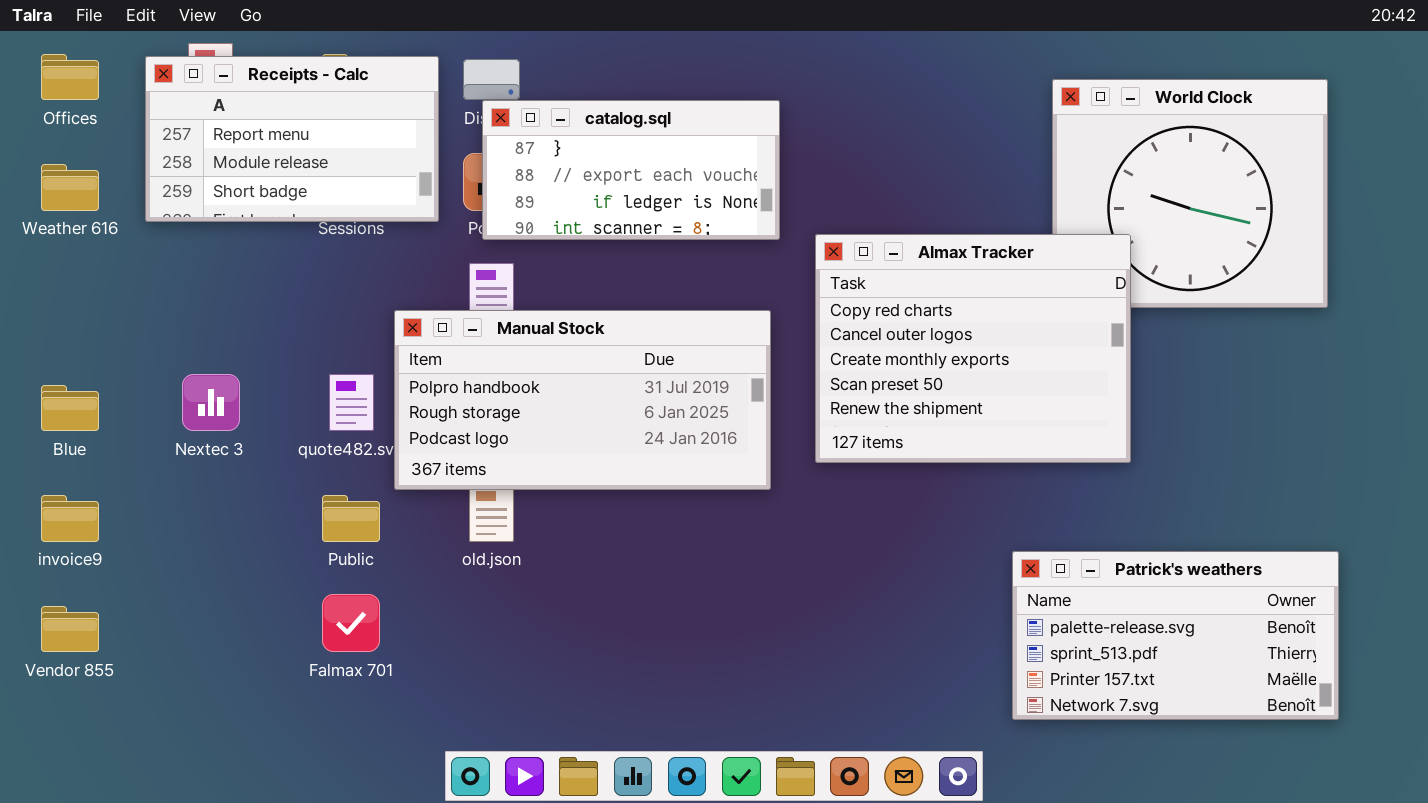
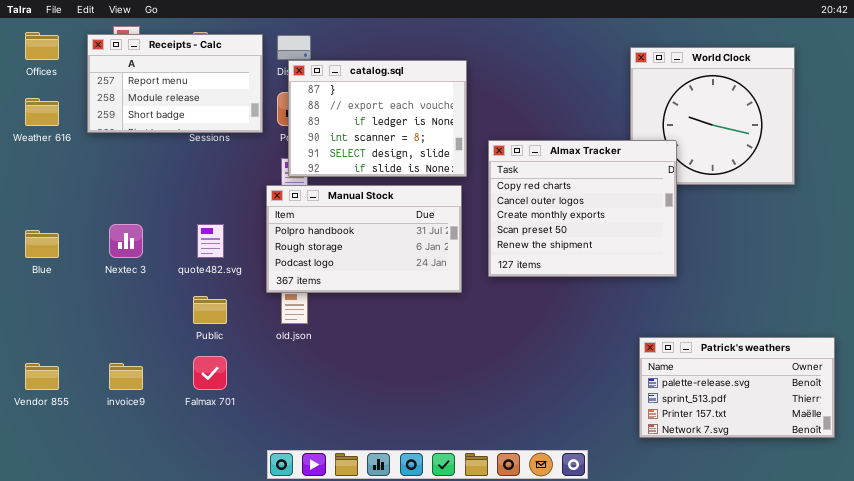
catalog.sql: [482,100,780,240] -> [288,60,467,177], resized
Manual Stock: [394,310,771,490] -> [266,185,462,293], resized
invoice9: [41,495,99,542] -> [109,363,143,390], moved
Patrick's weathers: [1012,551,1339,720] -> [639,337,835,438], moved

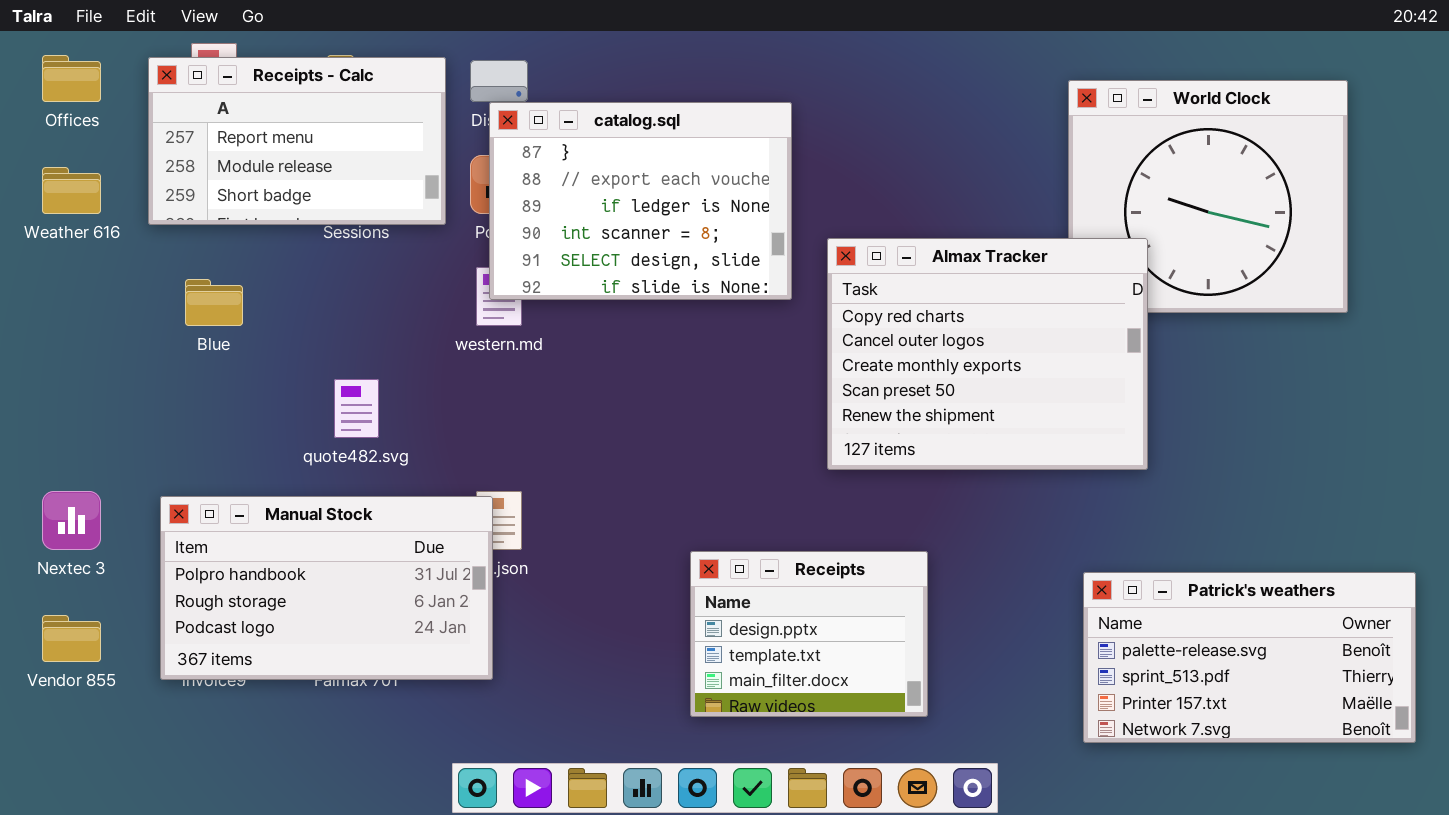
Manual Stock: [266,185,462,293] -> [160,496,493,680], moved
Nextec 3: [109,224,143,258] -> [42,491,101,550], moved
Blue: [25,230,59,258] -> [185,279,243,326], moved
Receipts: none -> [690,551,928,717], opened

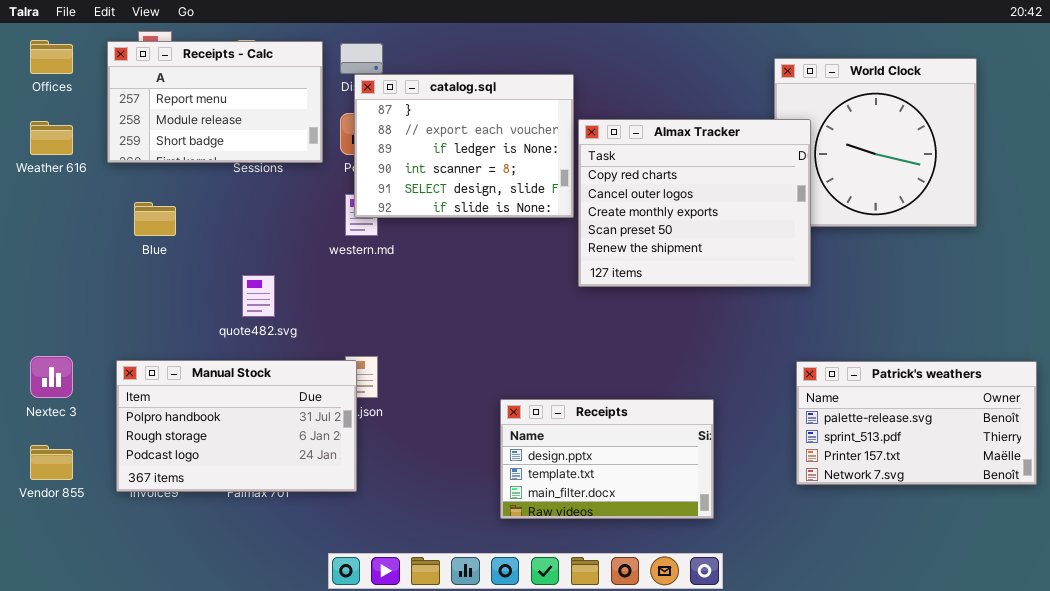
Almax Tracker: [827,238,1148,470] -> [578,119,811,287], moved
Receipts: [690,551,928,717] -> [500,399,714,519], resized
Patrick's weathers: [1083,572,1416,743] -> [796,361,1037,485], moved

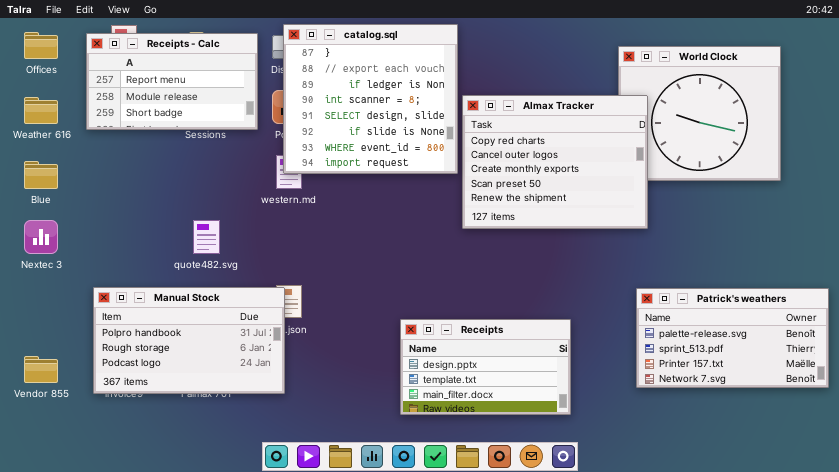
catalog.sql: [354,74,574,218] -> [283,24,458,174], resized
Blue: [134,202,176,236] -> [24,161,58,189], moved
Nextec 3: [30,356,73,398] -> [24,220,58,254], moved

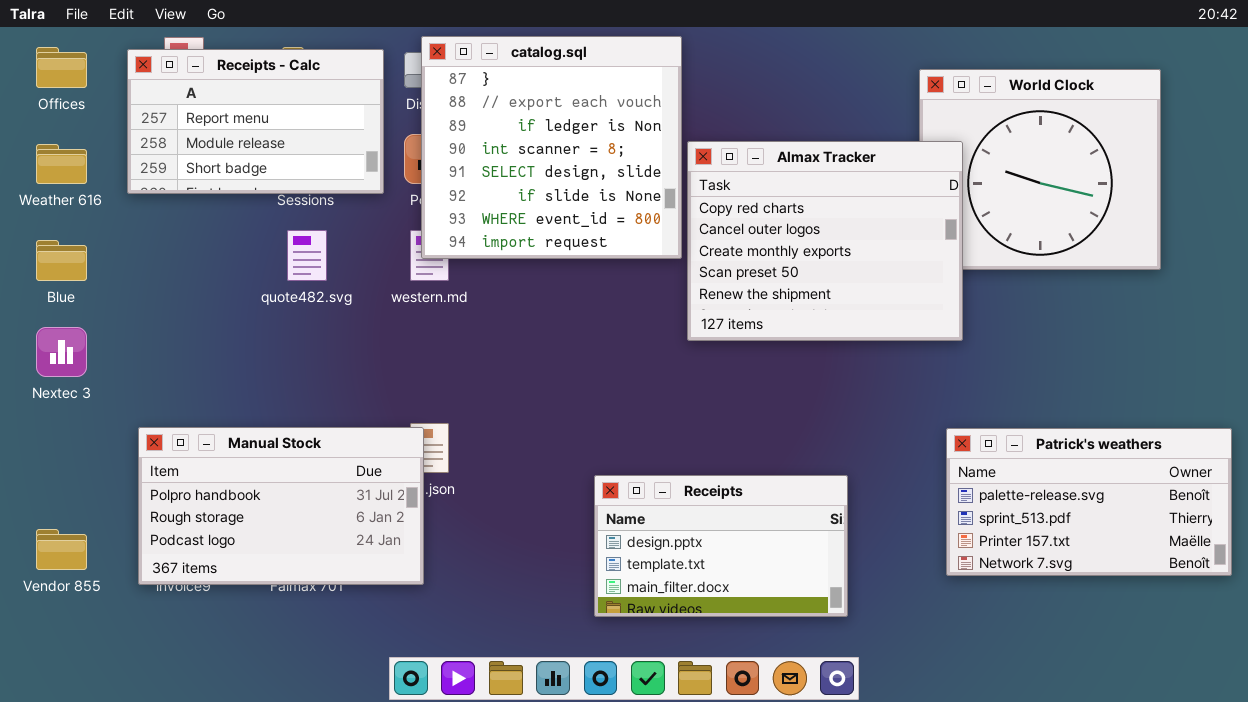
quote482.svg: [193,220,220,254] -> [287,230,327,281], moved

